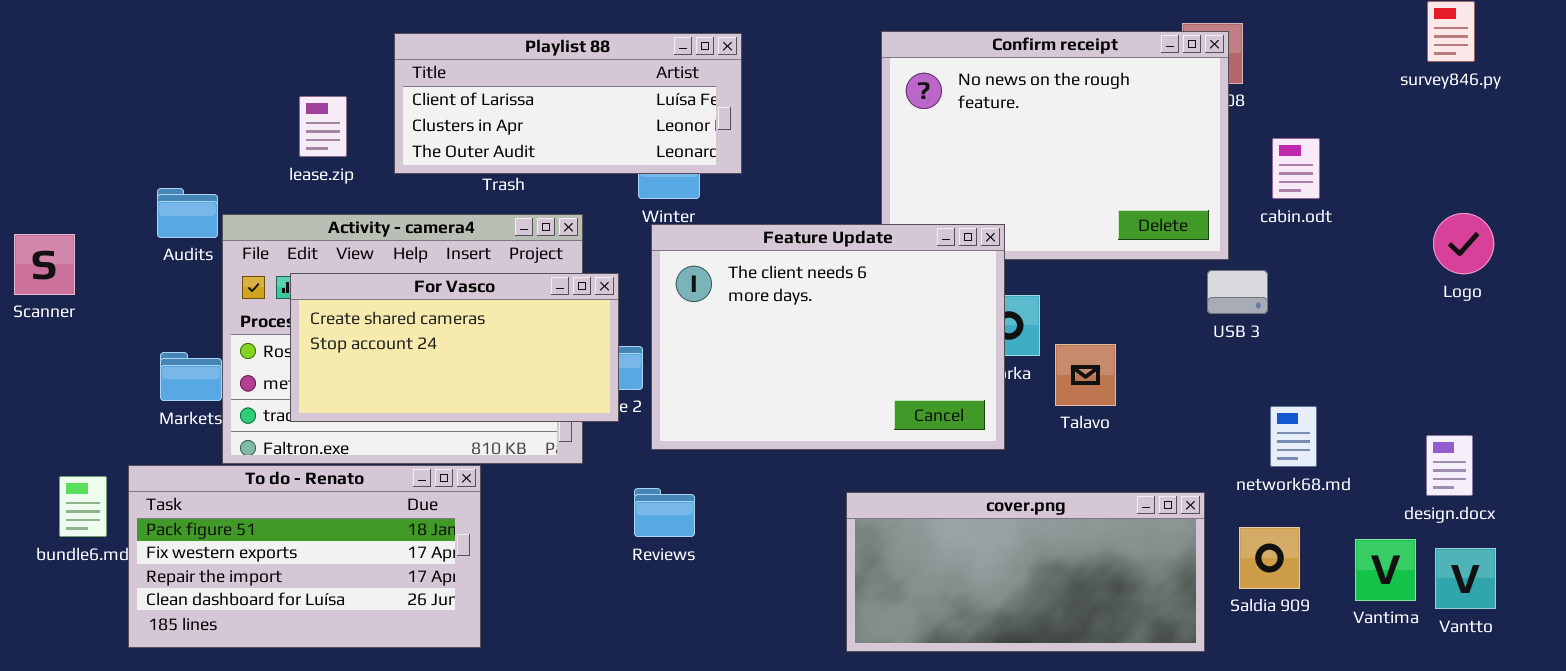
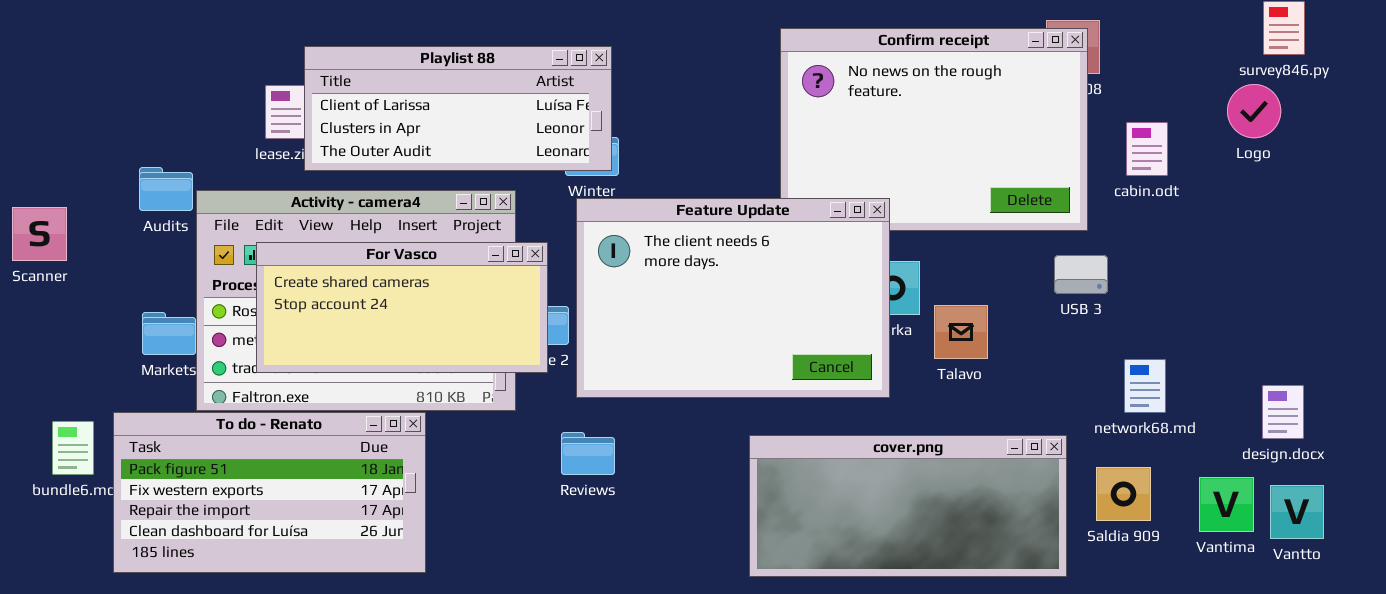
Playlist 88: [394,33,742,174] -> [304,46,612,171], moved
Logo: [1433,213,1494,274] -> [1227,84,1281,138], moved
USB 3: [1207,270,1268,314] -> [1054,255,1108,294], moved

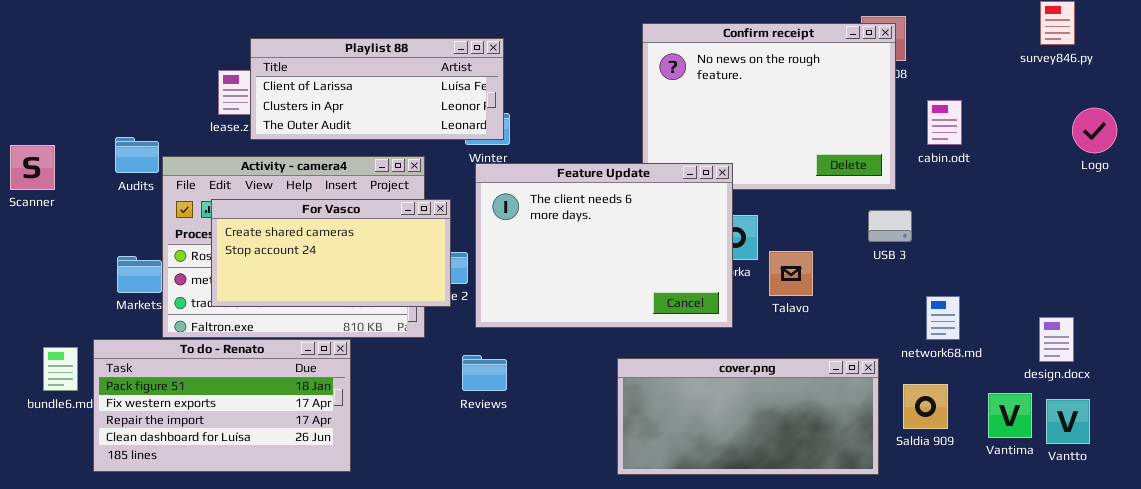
Logo: [1227,84,1281,138] -> [1072,108,1117,153], moved
Scanner: [12,207,67,261] -> [10,145,55,190], moved

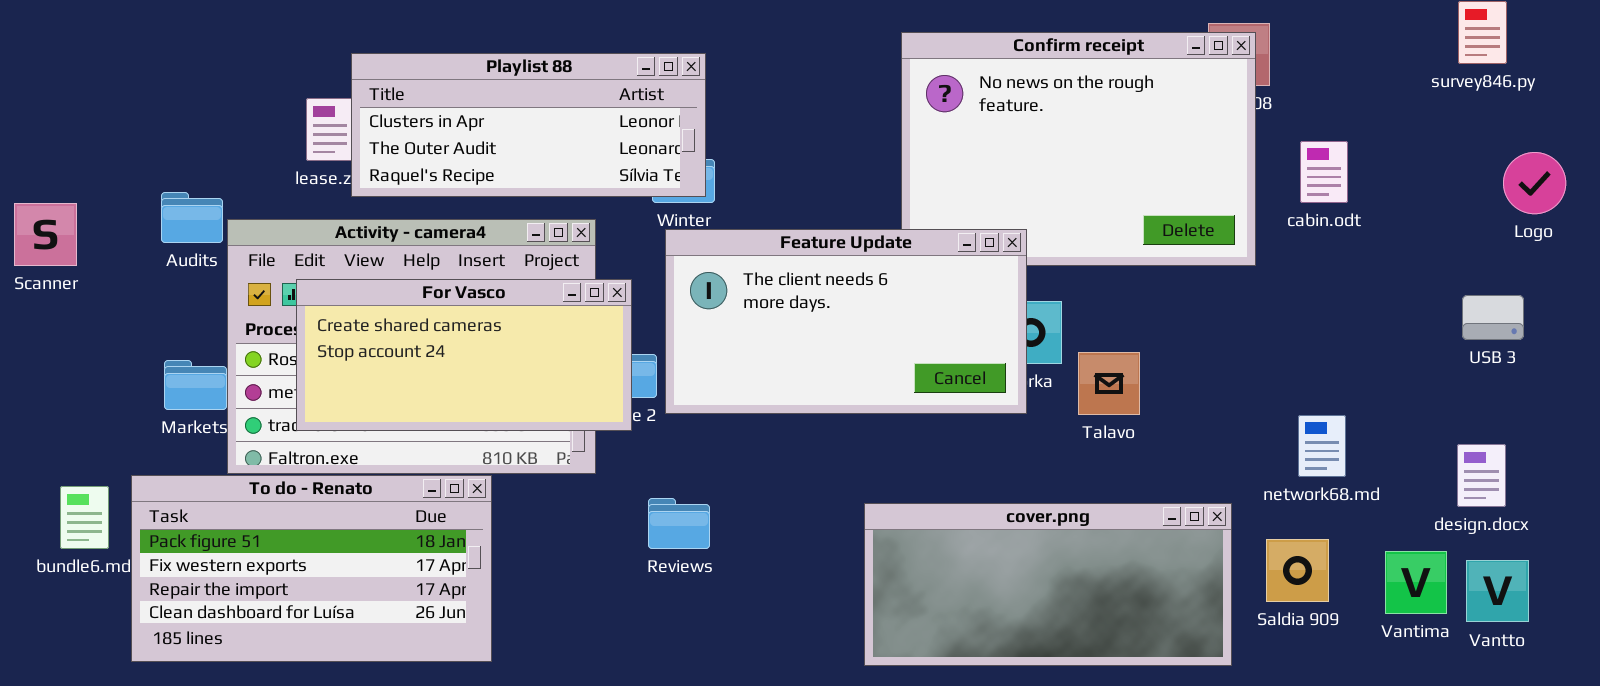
Playlist 88: [250,38,504,140] -> [351,53,706,197], scrolled down 1 row
Feature Update: [475,163,733,328] -> [665,229,1027,414], resized
USB 3: [868,210,912,242] -> [1462,295,1524,340], moved

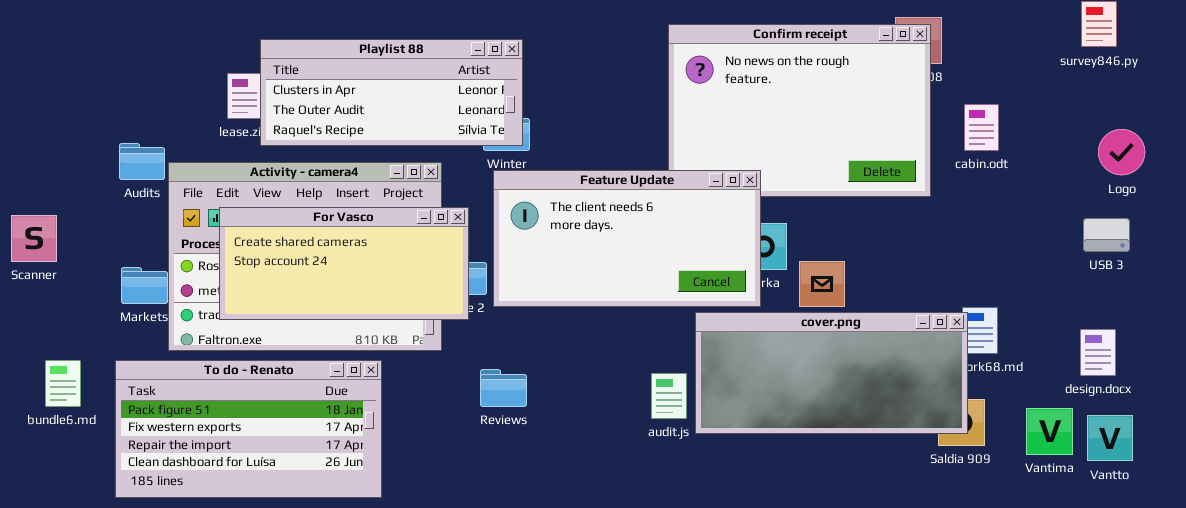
Logo: [1503,152,1566,214] -> [1098,129,1145,175], moved
Scanner: [14,203,77,266] -> [11,215,57,262], moved
To do - Renato: [131,475,492,662] -> [115,360,382,498], moved
cover.png: [864,503,1232,666] -> [695,312,968,434], moved

